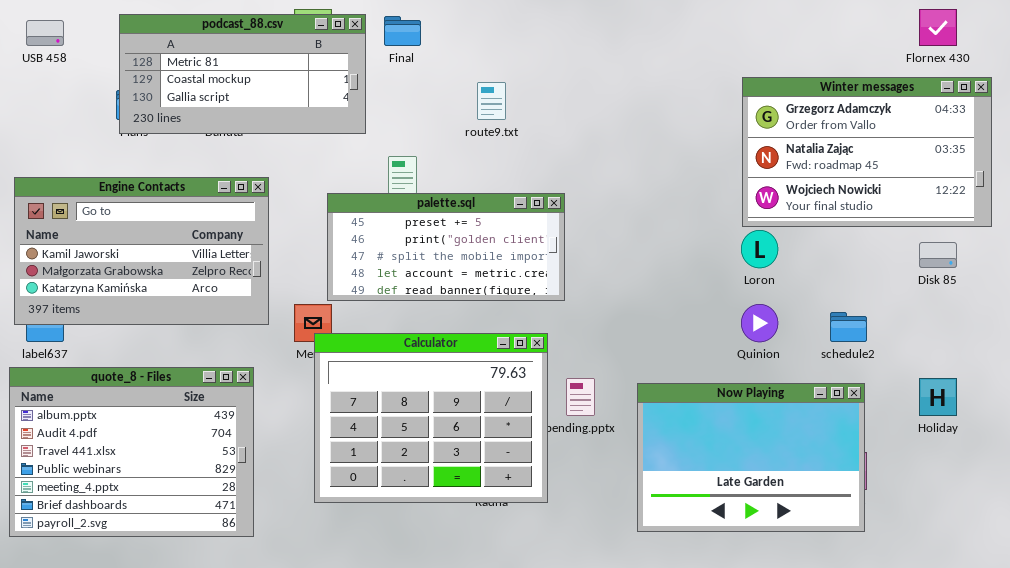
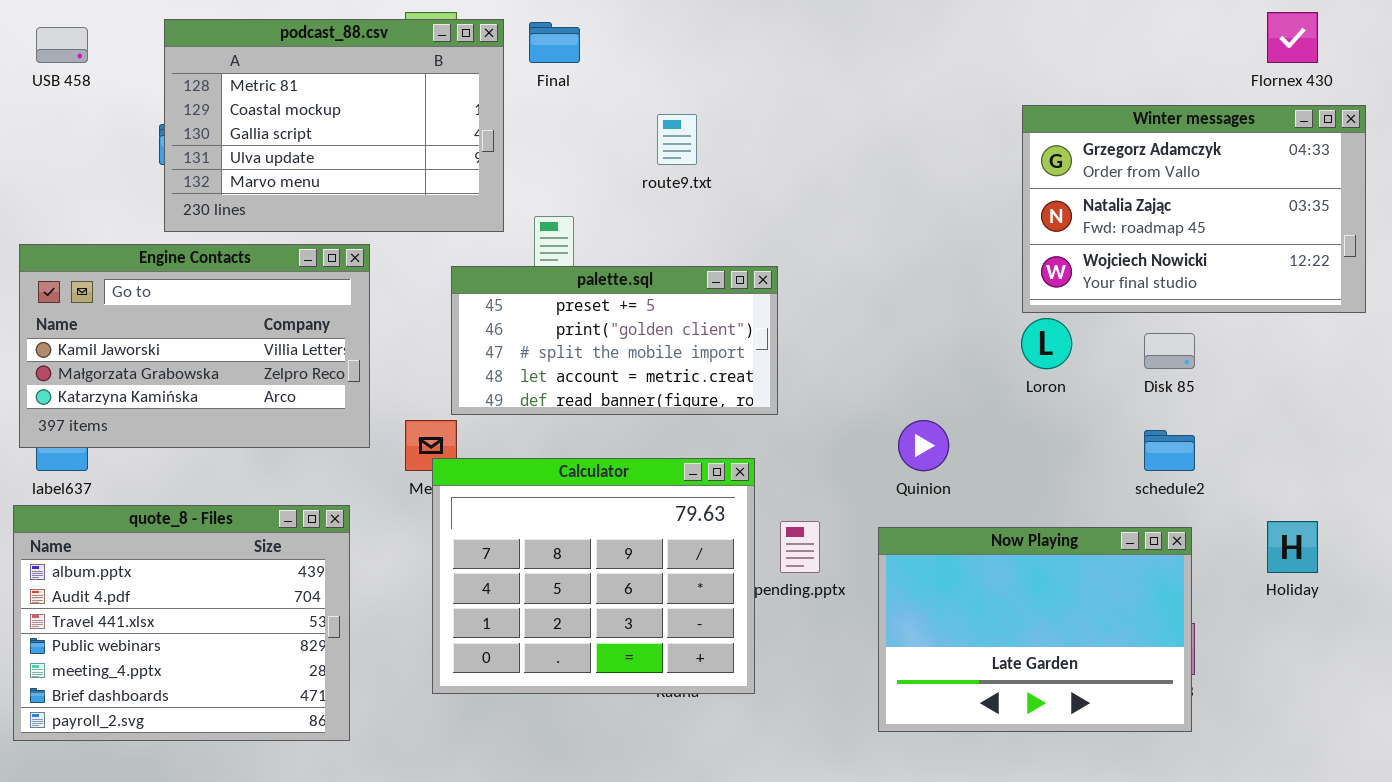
podcast_88.csv: [119,14,366,134] -> [164,19,504,232], resized
Disk 85: [919,242,957,268] -> [1144,333,1195,369], moved
Quinion: [741,304,778,342] -> [898,420,949,471], moved

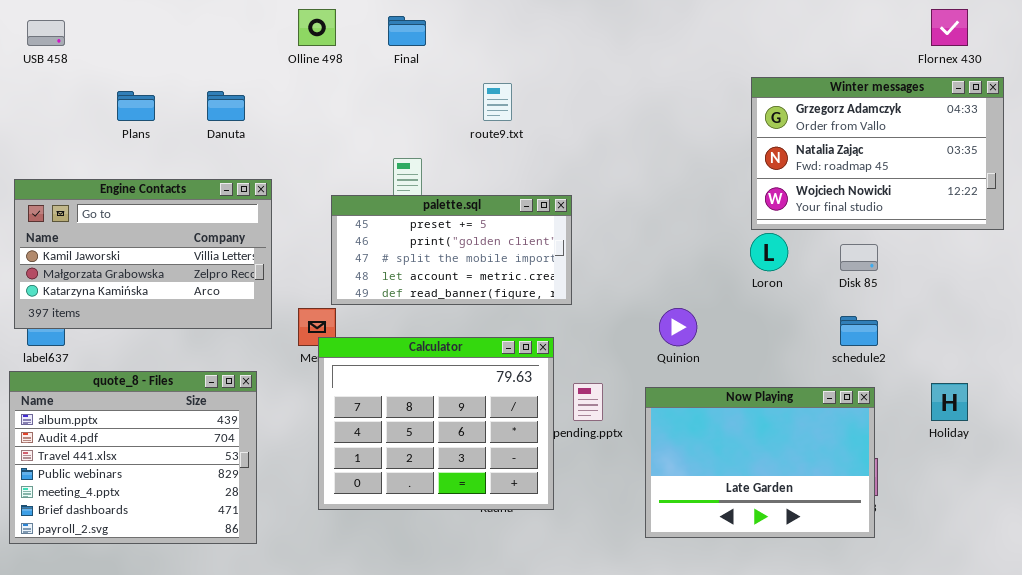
podcast_88.csv: [164,19,504,232] -> none, closed

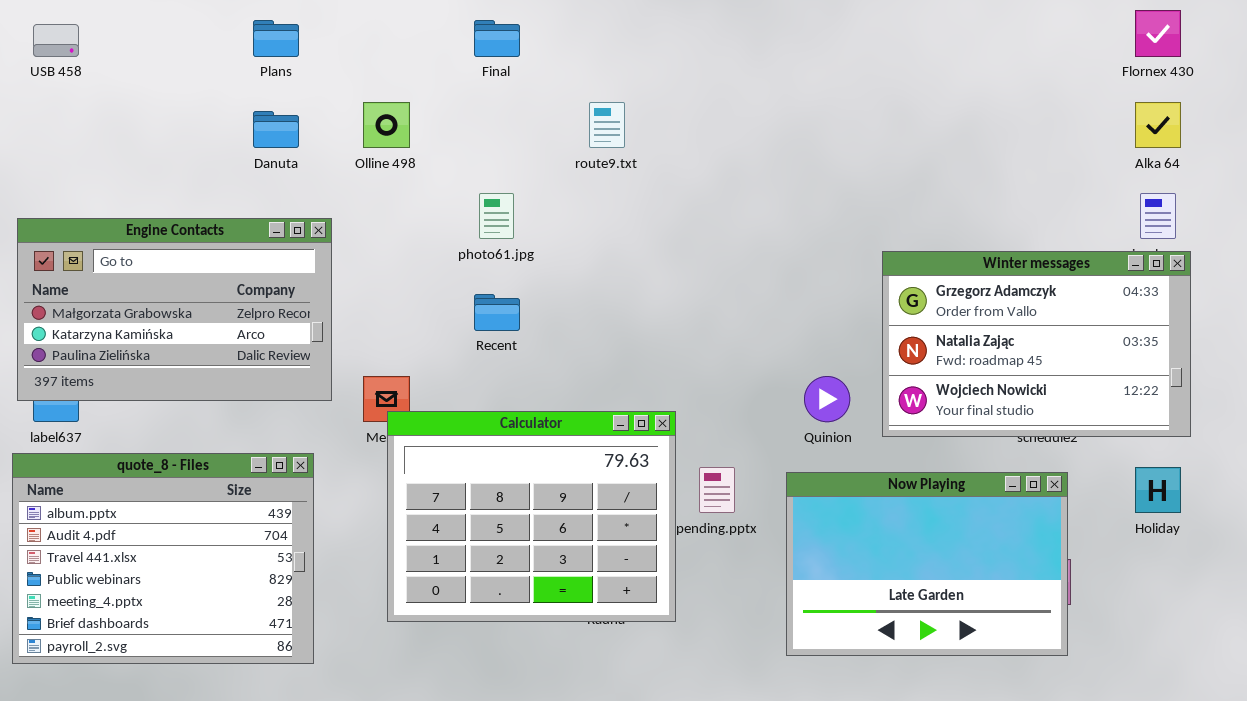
Olline 498: [298,9,336,46] -> [363,102,410,148], moved
Winter messages: [751,77,1004,230] -> [882,251,1191,437], moved
Plans: [117,91,155,121] -> [253,20,299,57], moved
Engine Contacts: [14,179,272,329] -> [17,218,332,401], scrolled down 1 row
palette.sql: [331,195,572,305] -> none, closed

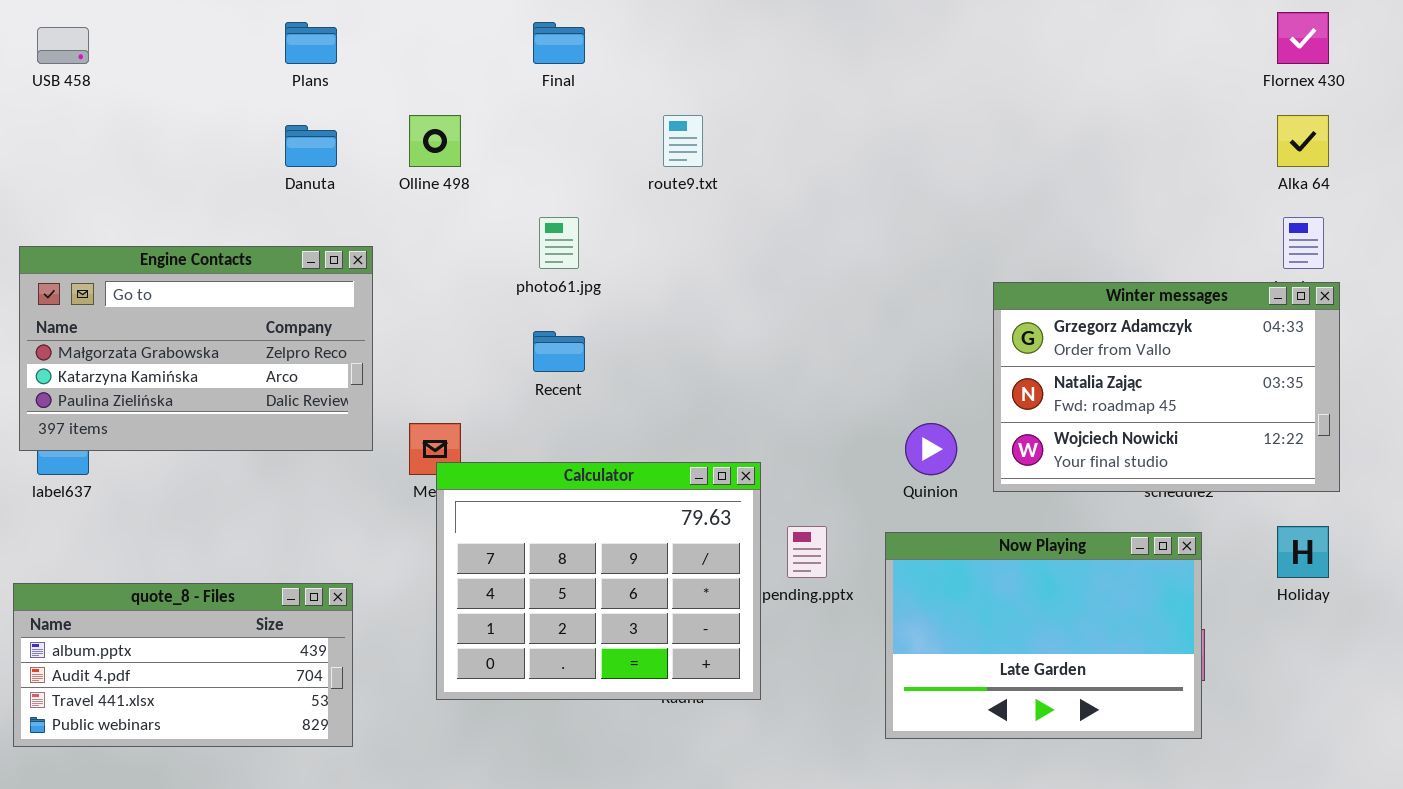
quote_8 - Files: [12,453,314,664] -> [13,583,353,747], resized

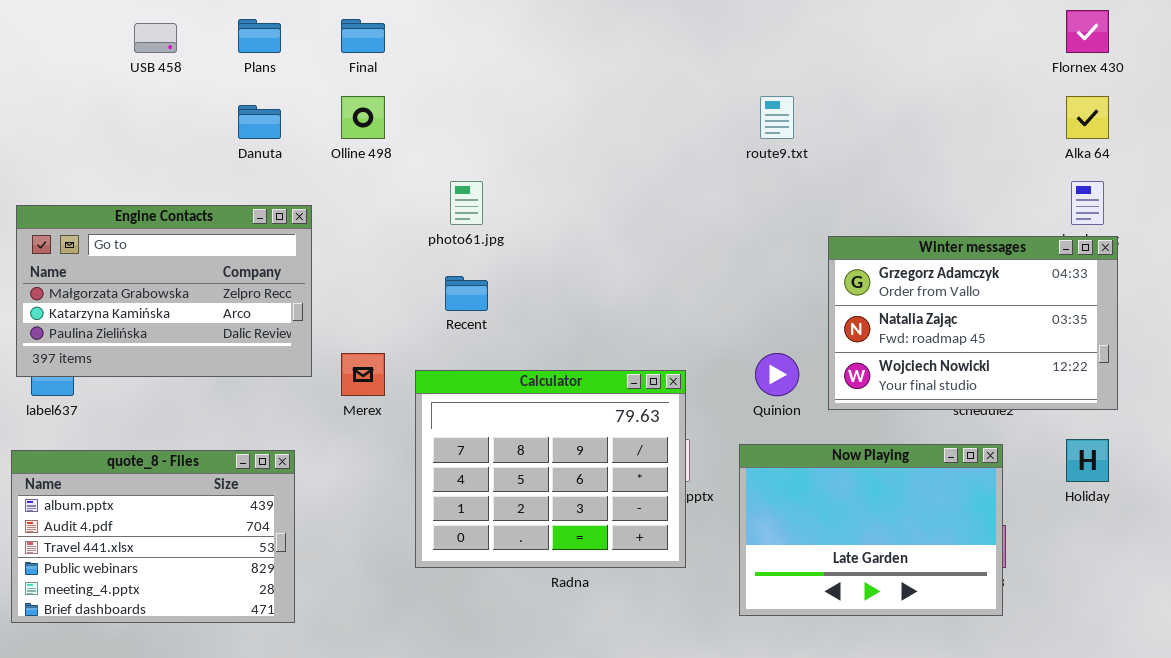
Final: [533,22,585,64] -> [341,19,385,53], moved
USB 458: [37,27,89,64] -> [134,23,177,53], moved
route9.txt: [663,115,703,167] -> [760,96,794,139], moved
Calculator: [436,462,761,700] -> [415,370,686,568], moved
quote_8 - Files: [13,583,353,747] -> [11,450,295,623], resized

